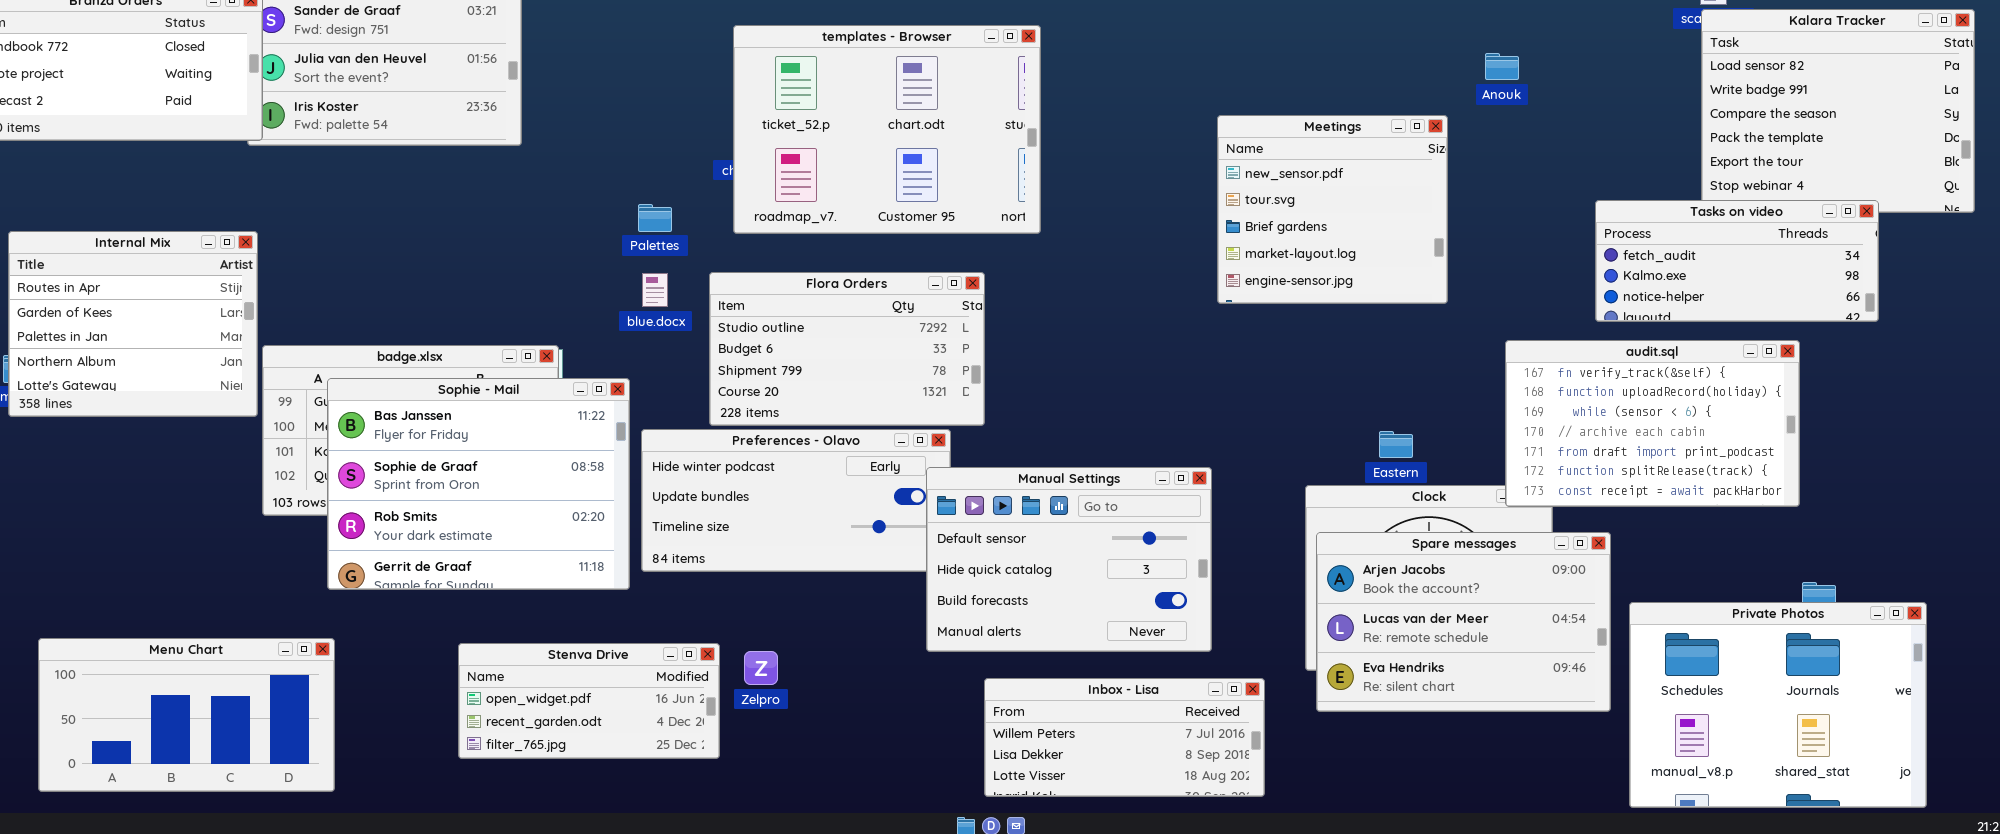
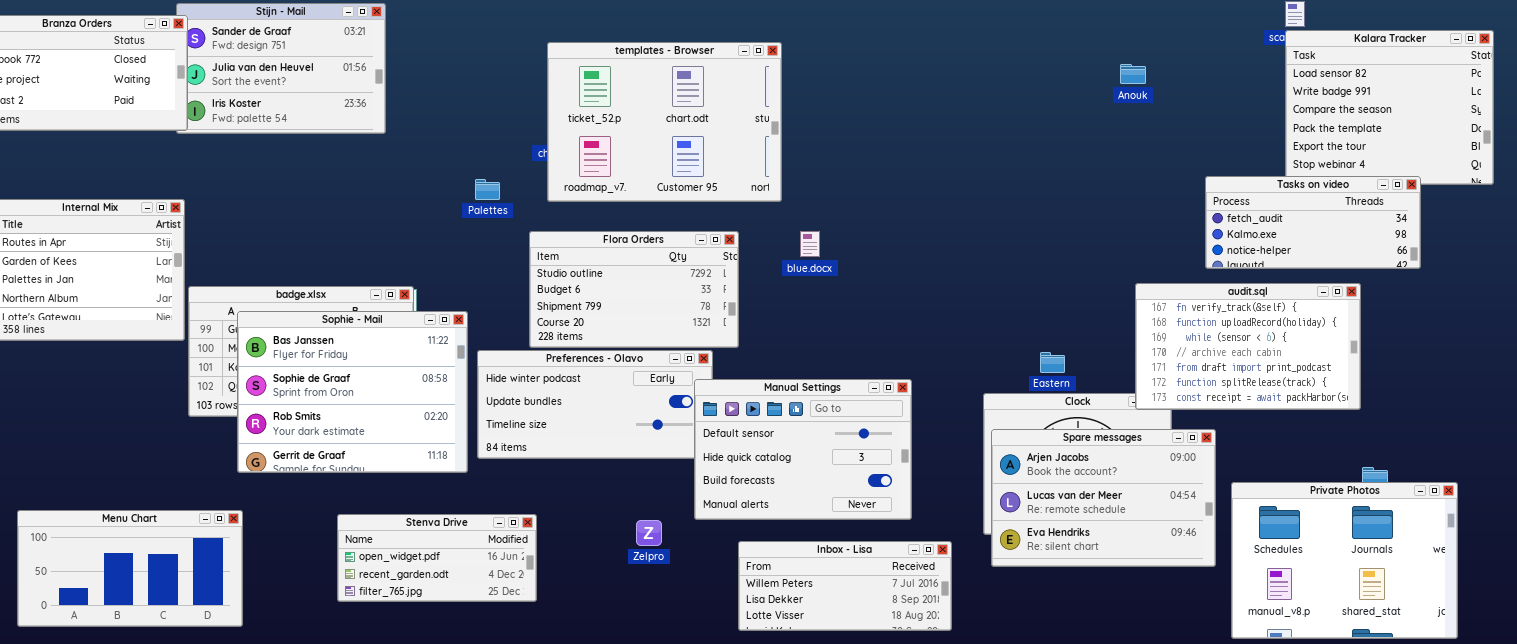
Meetings: [1217,115,1448,304] -> none, closed
blue.docx: [642,273,668,307] -> [800,231,820,257], moved
Zelpro: [744,651,778,685] -> [636,520,662,546], moved

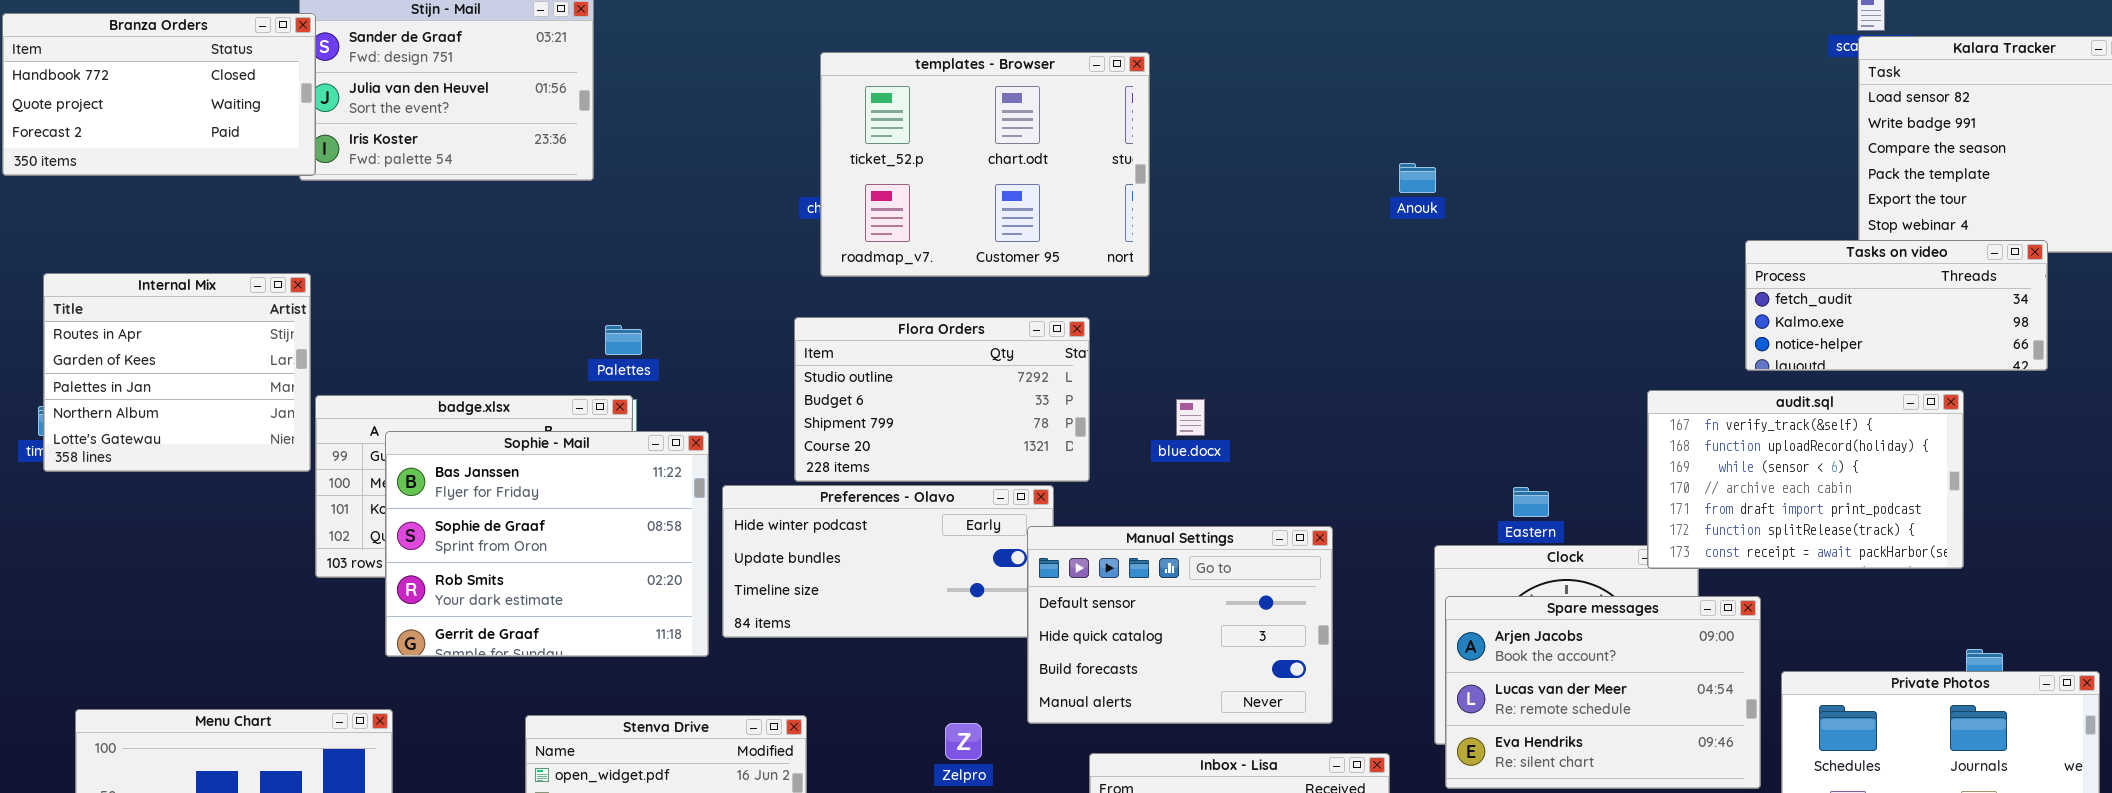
Anouk: [1120,64,1146,84] -> [1399,163,1436,193], moved
Palettes: [475,179,500,200] -> [605,325,642,355], moved
blue.docx: [800,231,820,257] -> [1176,399,1205,436], moved

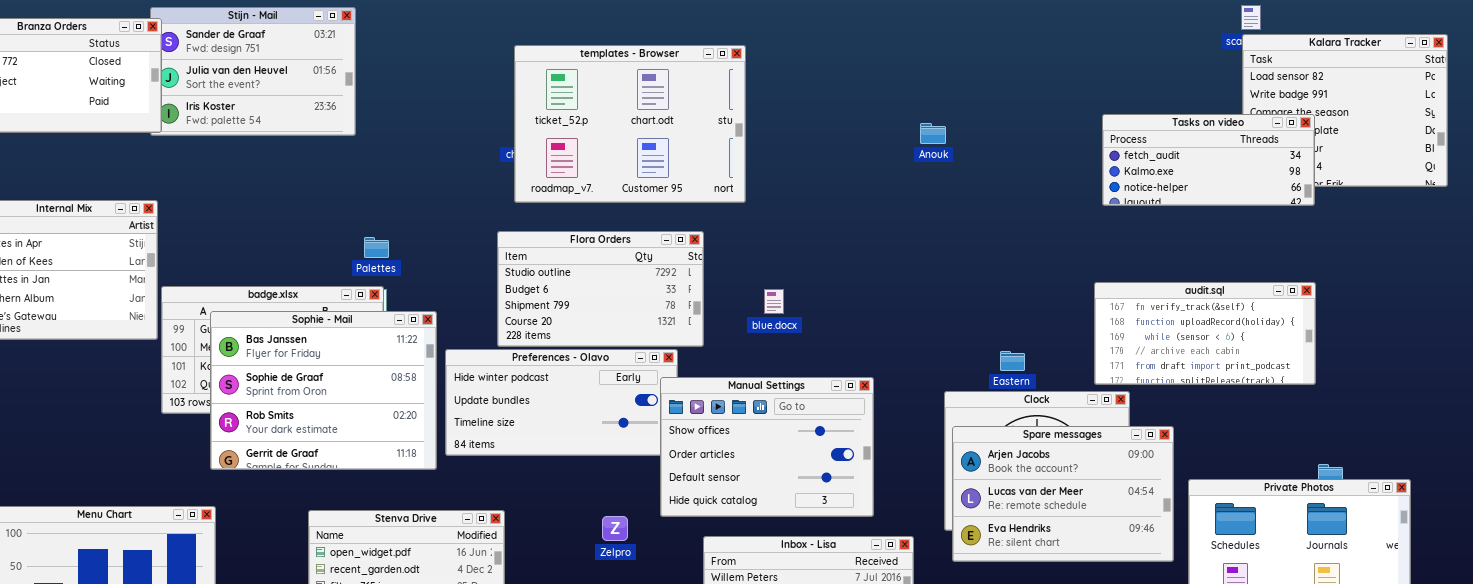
Tasks on video: [1745,240,2048,371] -> [1102,114,1315,206], moved
audit.sql: [1647,390,1964,569] -> [1094,282,1316,385], resized
Manual Settings: [1027,526,1333,724] -> [660,377,874,517], scrolled up 2 rows

